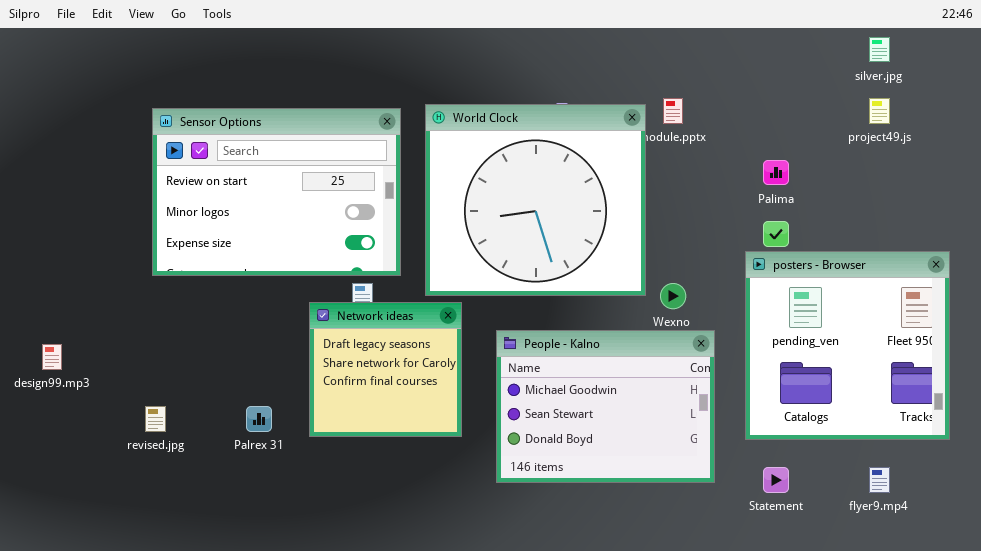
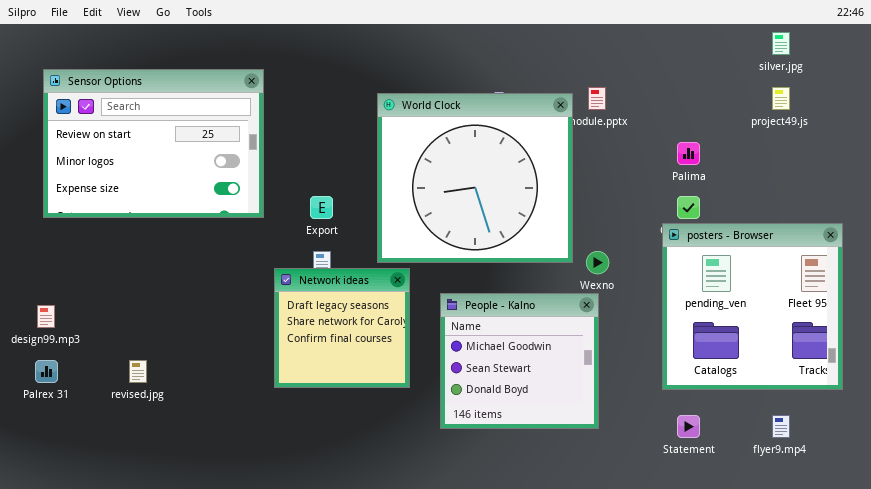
Sensor Options: [152,108,401,276] -> [43,69,264,218], moved
People - Kalno: [496,330,715,483] -> [440,293,599,429], resized
Palrex 31: [246,406,272,432] -> [35,360,58,383], moved

